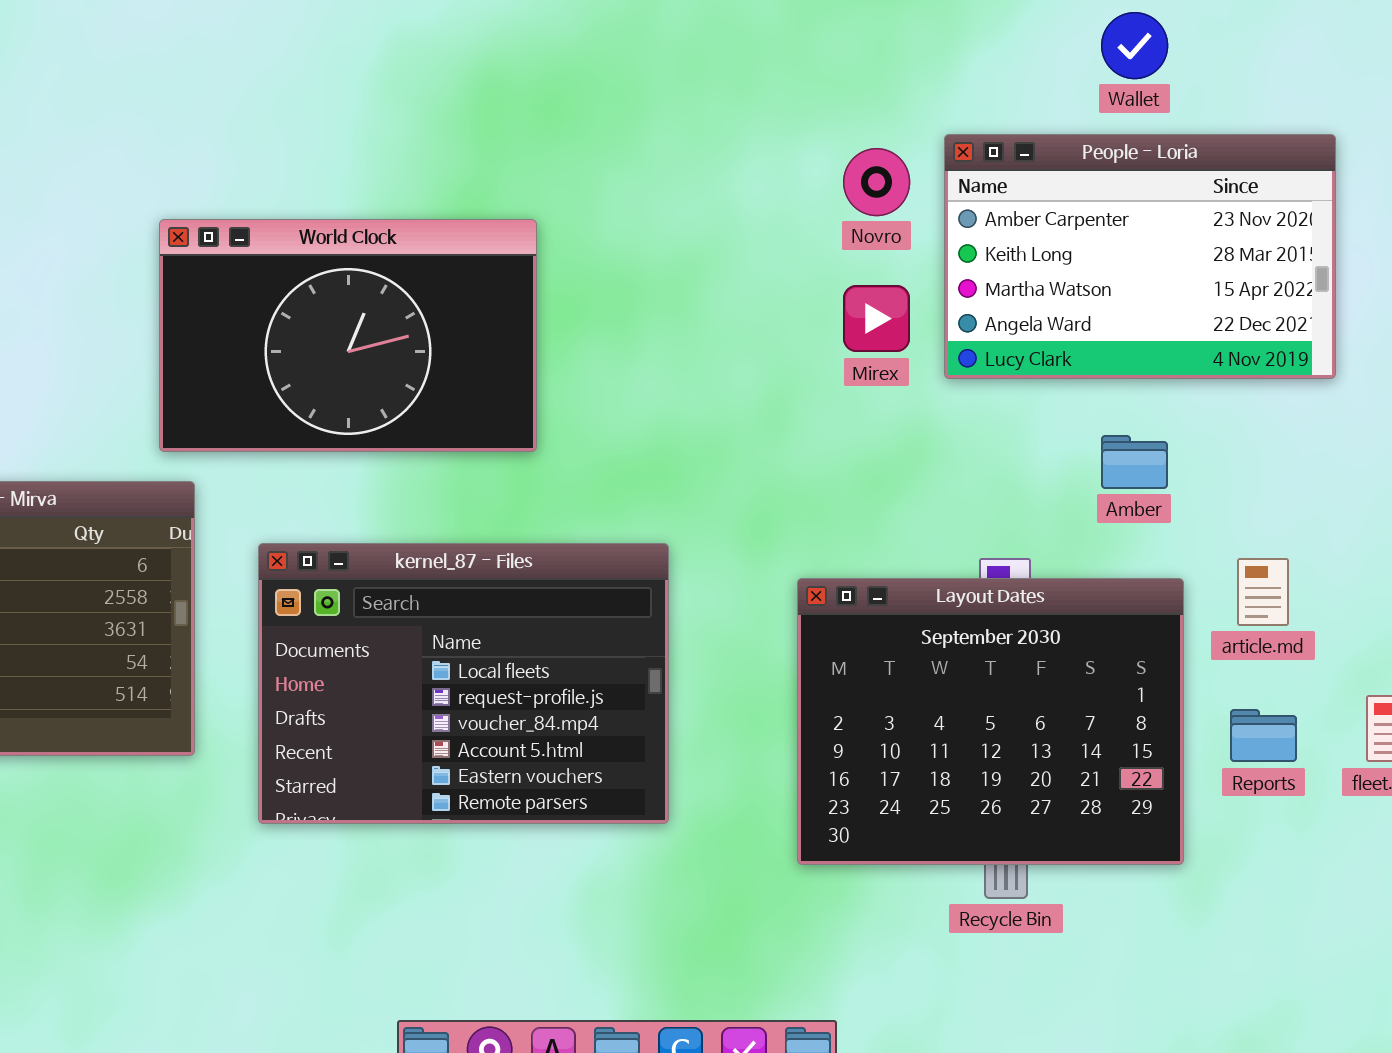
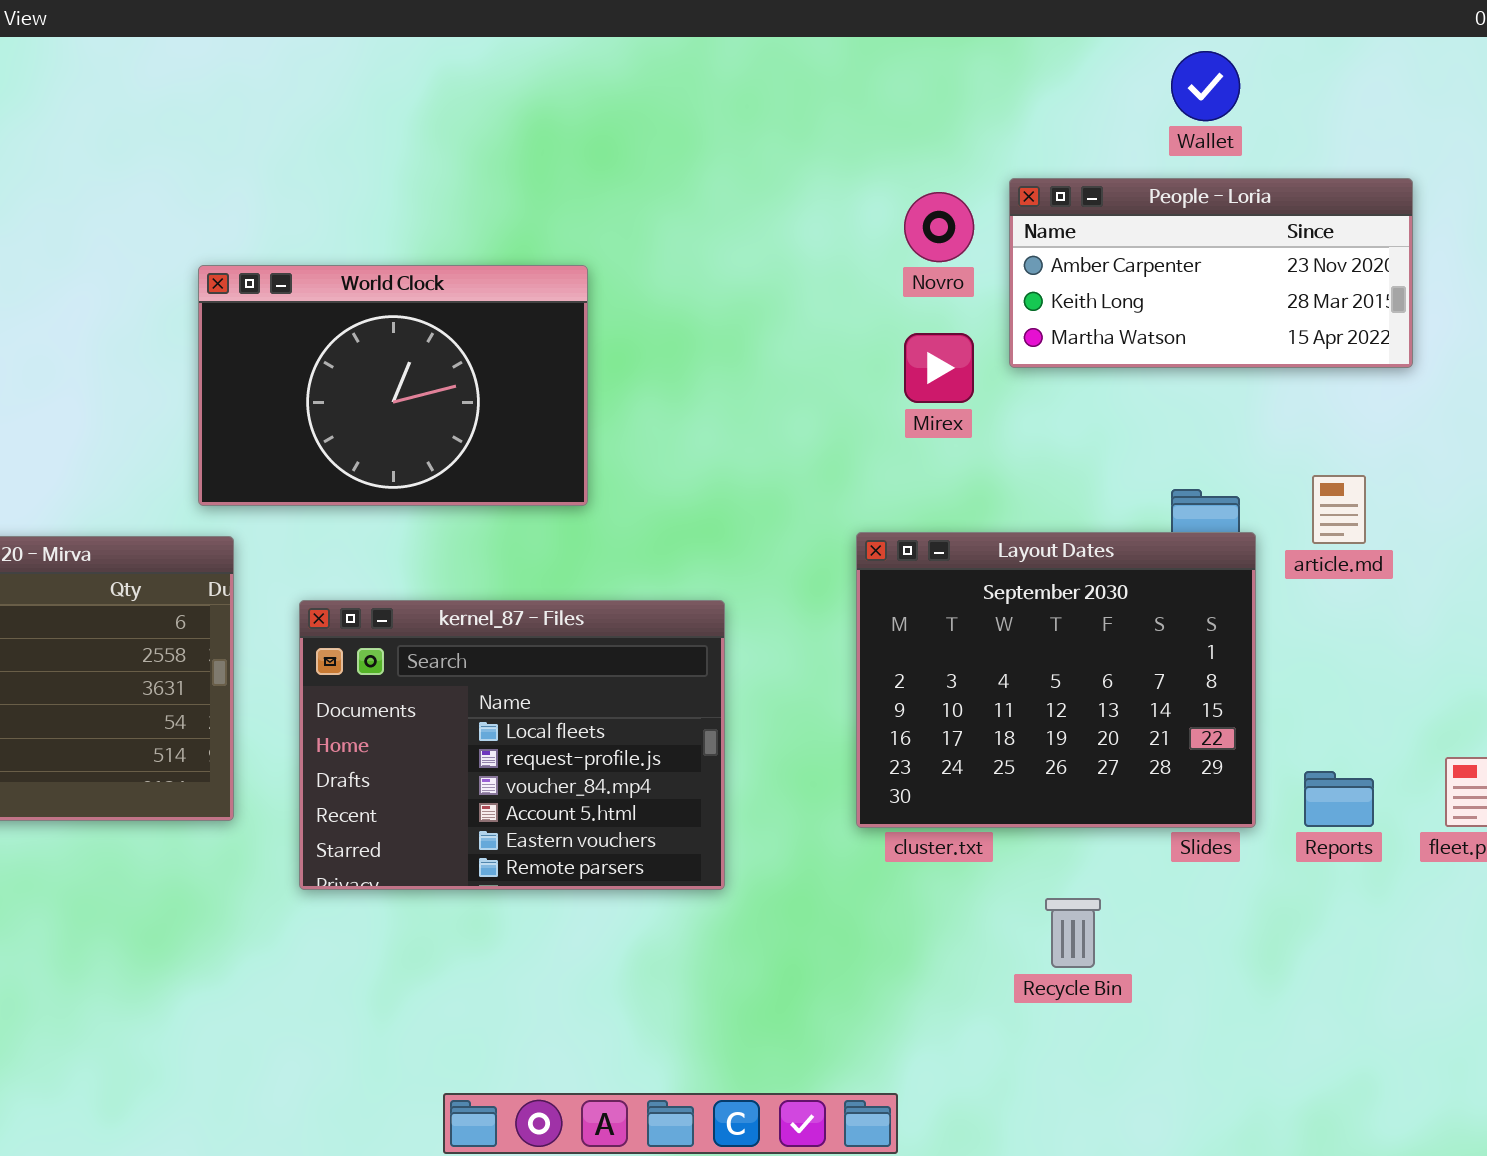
People - Loria: [944,134,1336,379] -> [1009,178,1413,368], resized
article.md: [1237,558,1289,626] -> [1312,475,1366,544], moved
Layout Dates: [797,578,1184,865] -> [856,532,1256,828], moved

